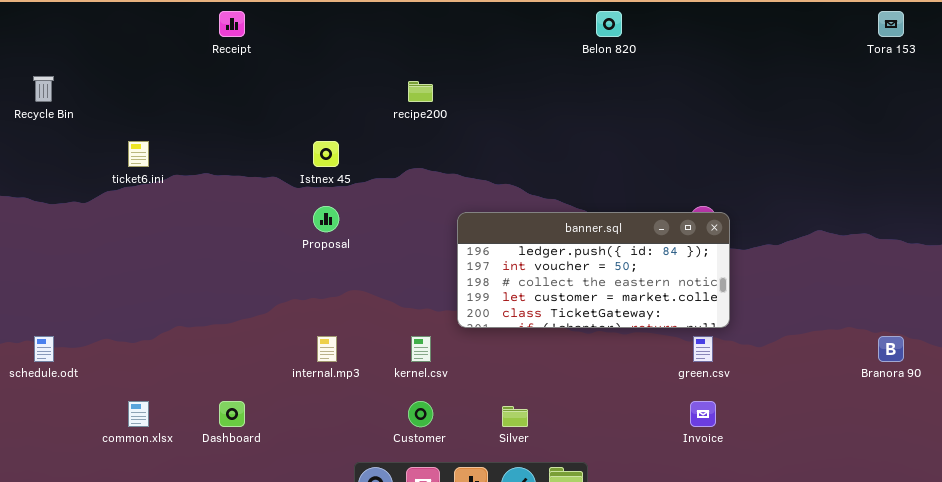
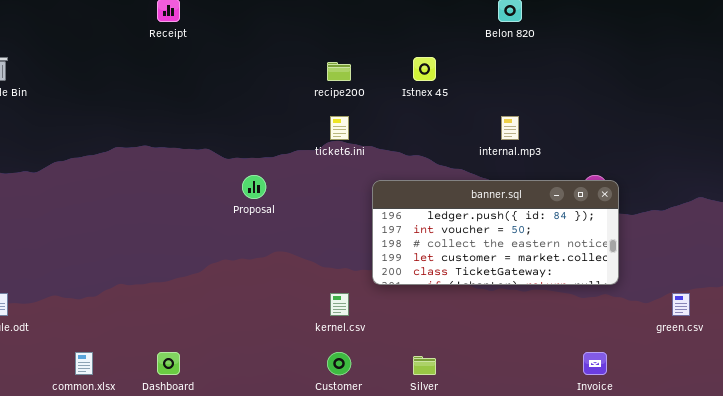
ticket6.ini: [128,141,149,167] -> [330,116,349,140], moved
Istnex 45: [313,141,339,167] -> [413,57,436,81], moved
internal.mp3: [317,336,337,362] -> [501,116,519,140], moved
green.csv: [693,336,713,362] -> [672,293,690,316], moved

